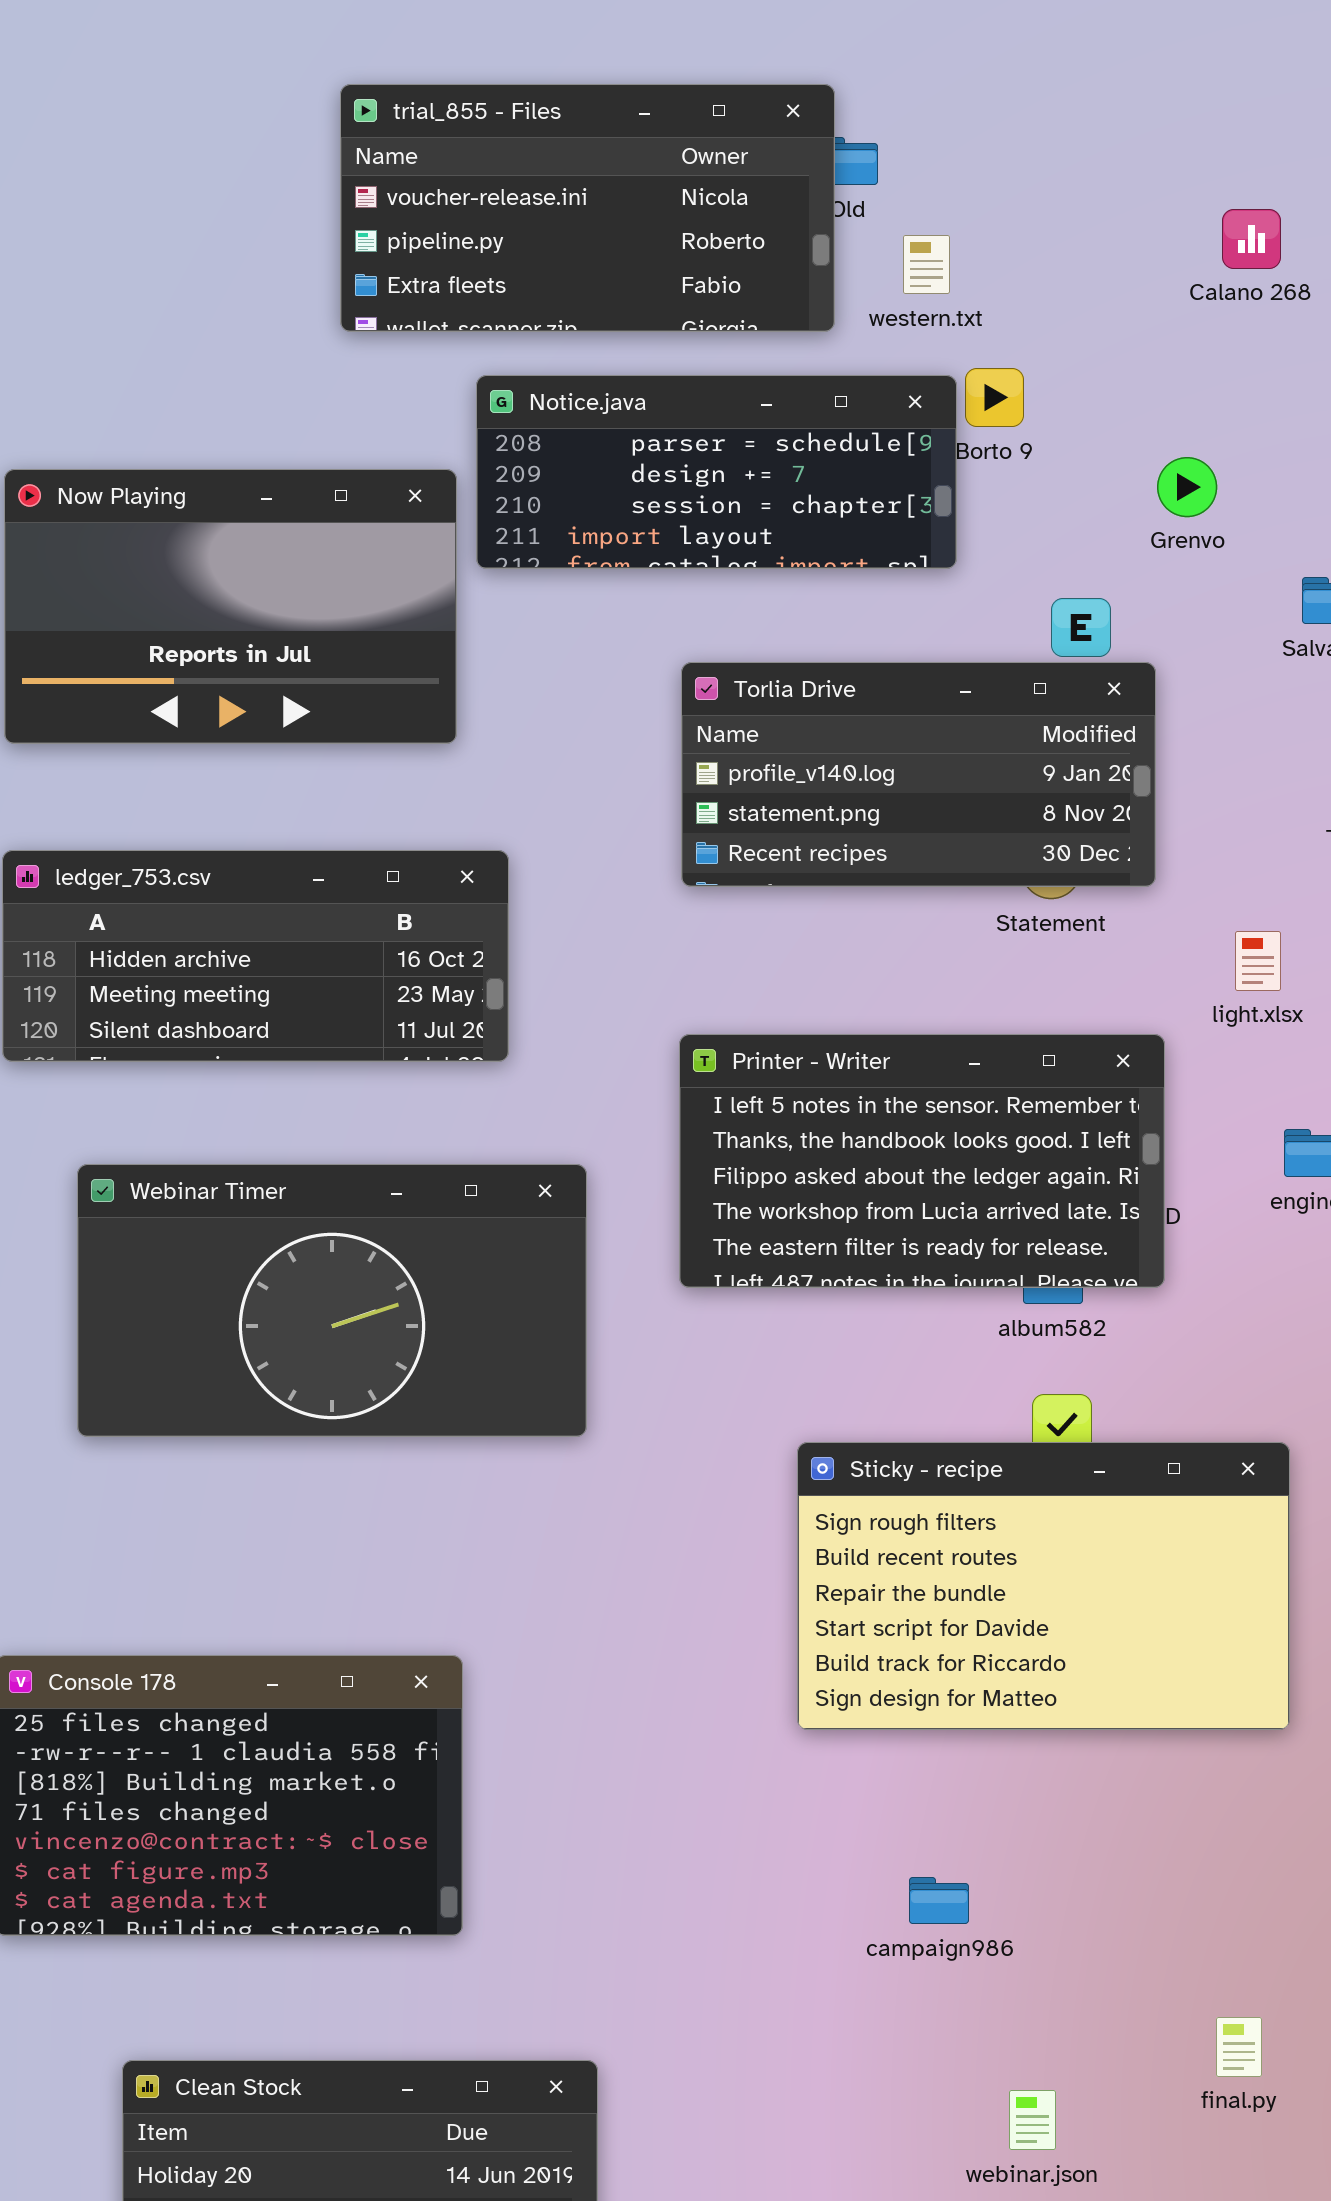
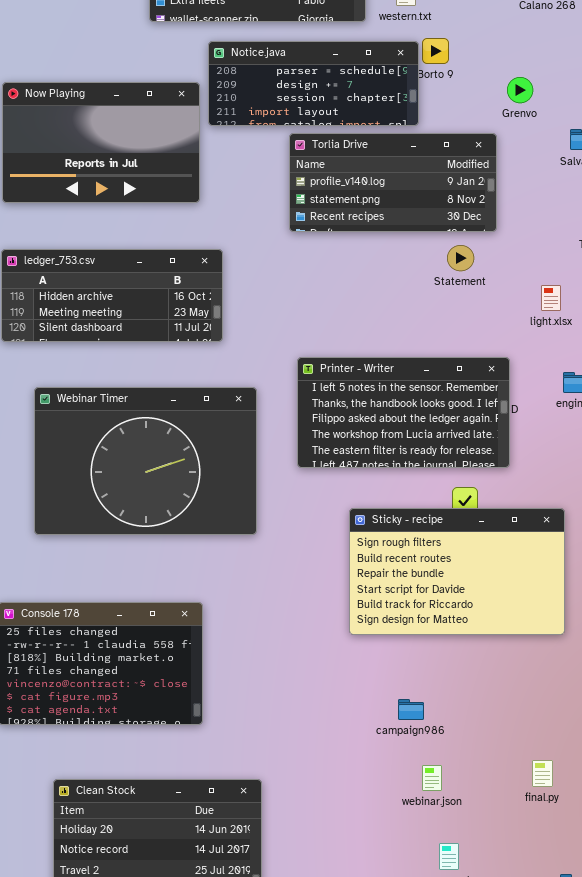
Torlia Drive: [681,662,1156,887] -> [289,133,497,232], moved
Printer - Writer: [679,1034,1165,1288] -> [297,357,510,468], moved
Webinar Timer: [77,1164,587,1437] -> [34,387,257,535], resized
webinar.json: [1009,2090,1056,2150] -> [422,765,442,791], moved

